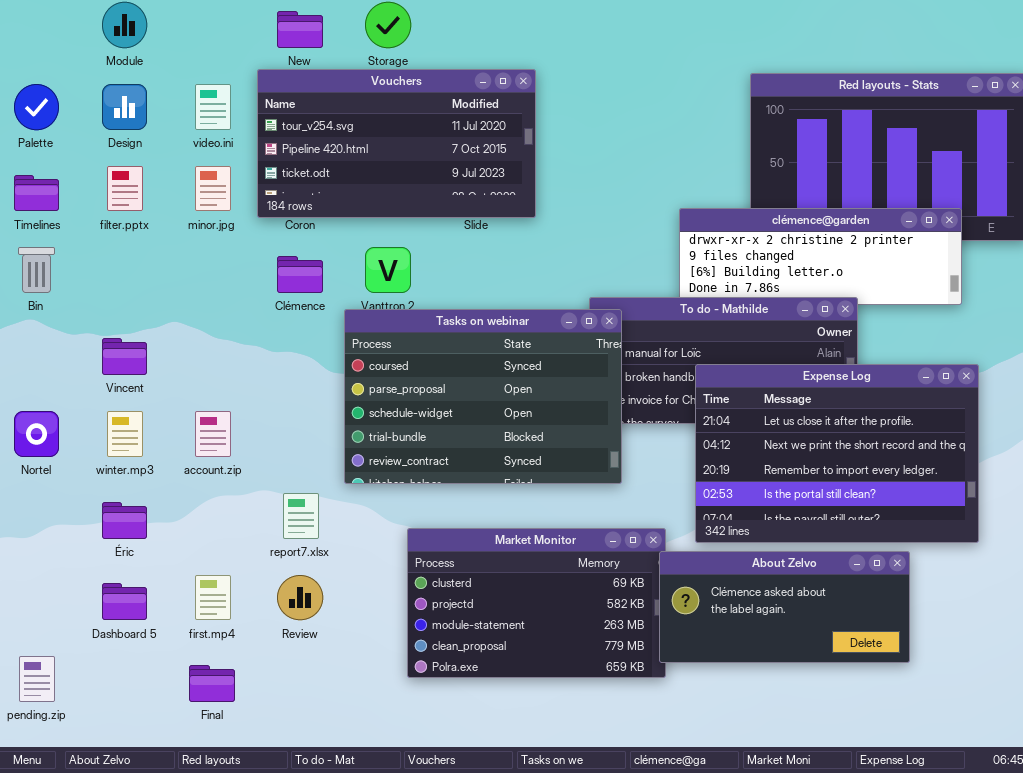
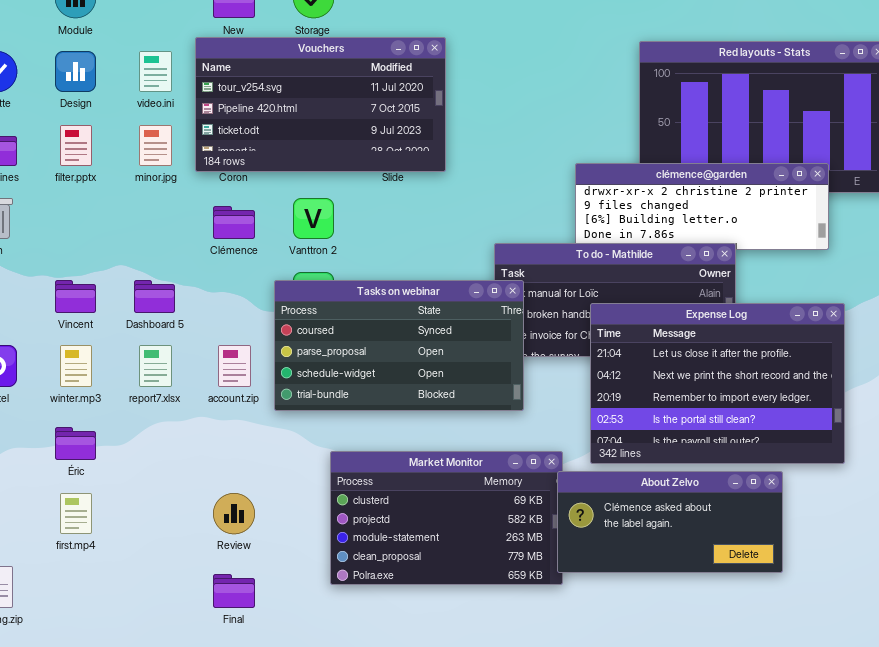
Tasks on webinar: [344,309,622,484] -> [274,280,524,411], resized
account.zip: [195,411,231,457] -> [218,345,251,387], moved
report7.xlsx: [283,493,319,539] -> [139,345,172,387], moved
first.mp4: [195,575,231,620] -> [60,493,92,534], moved
Dashboard 5: [102,583,147,620] -> [134,280,175,313], moved
Final: [189,665,235,702] -> [213,574,255,608], moved

